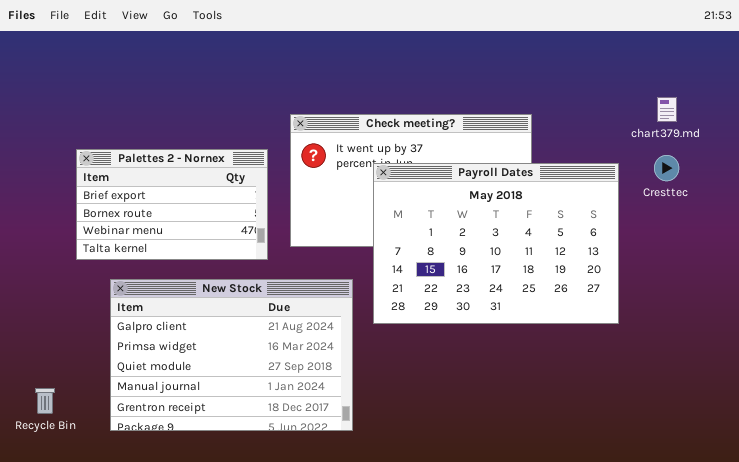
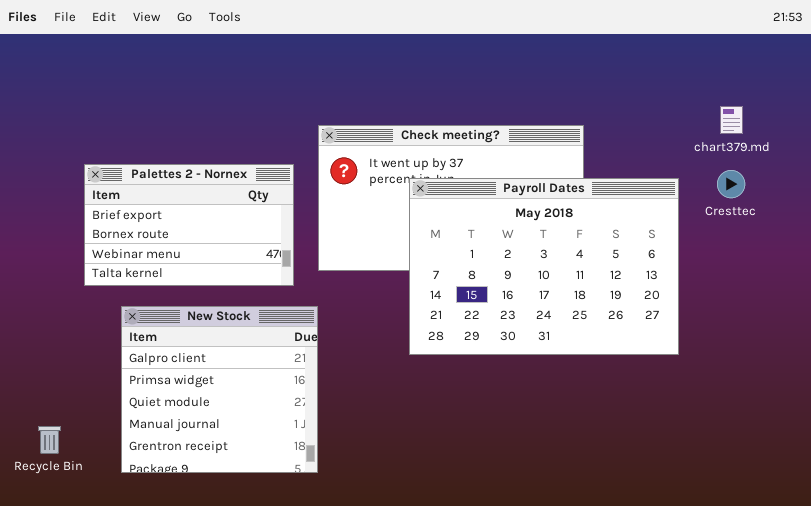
New Stock: [110,279,353,431] -> [121,306,318,473], resized

